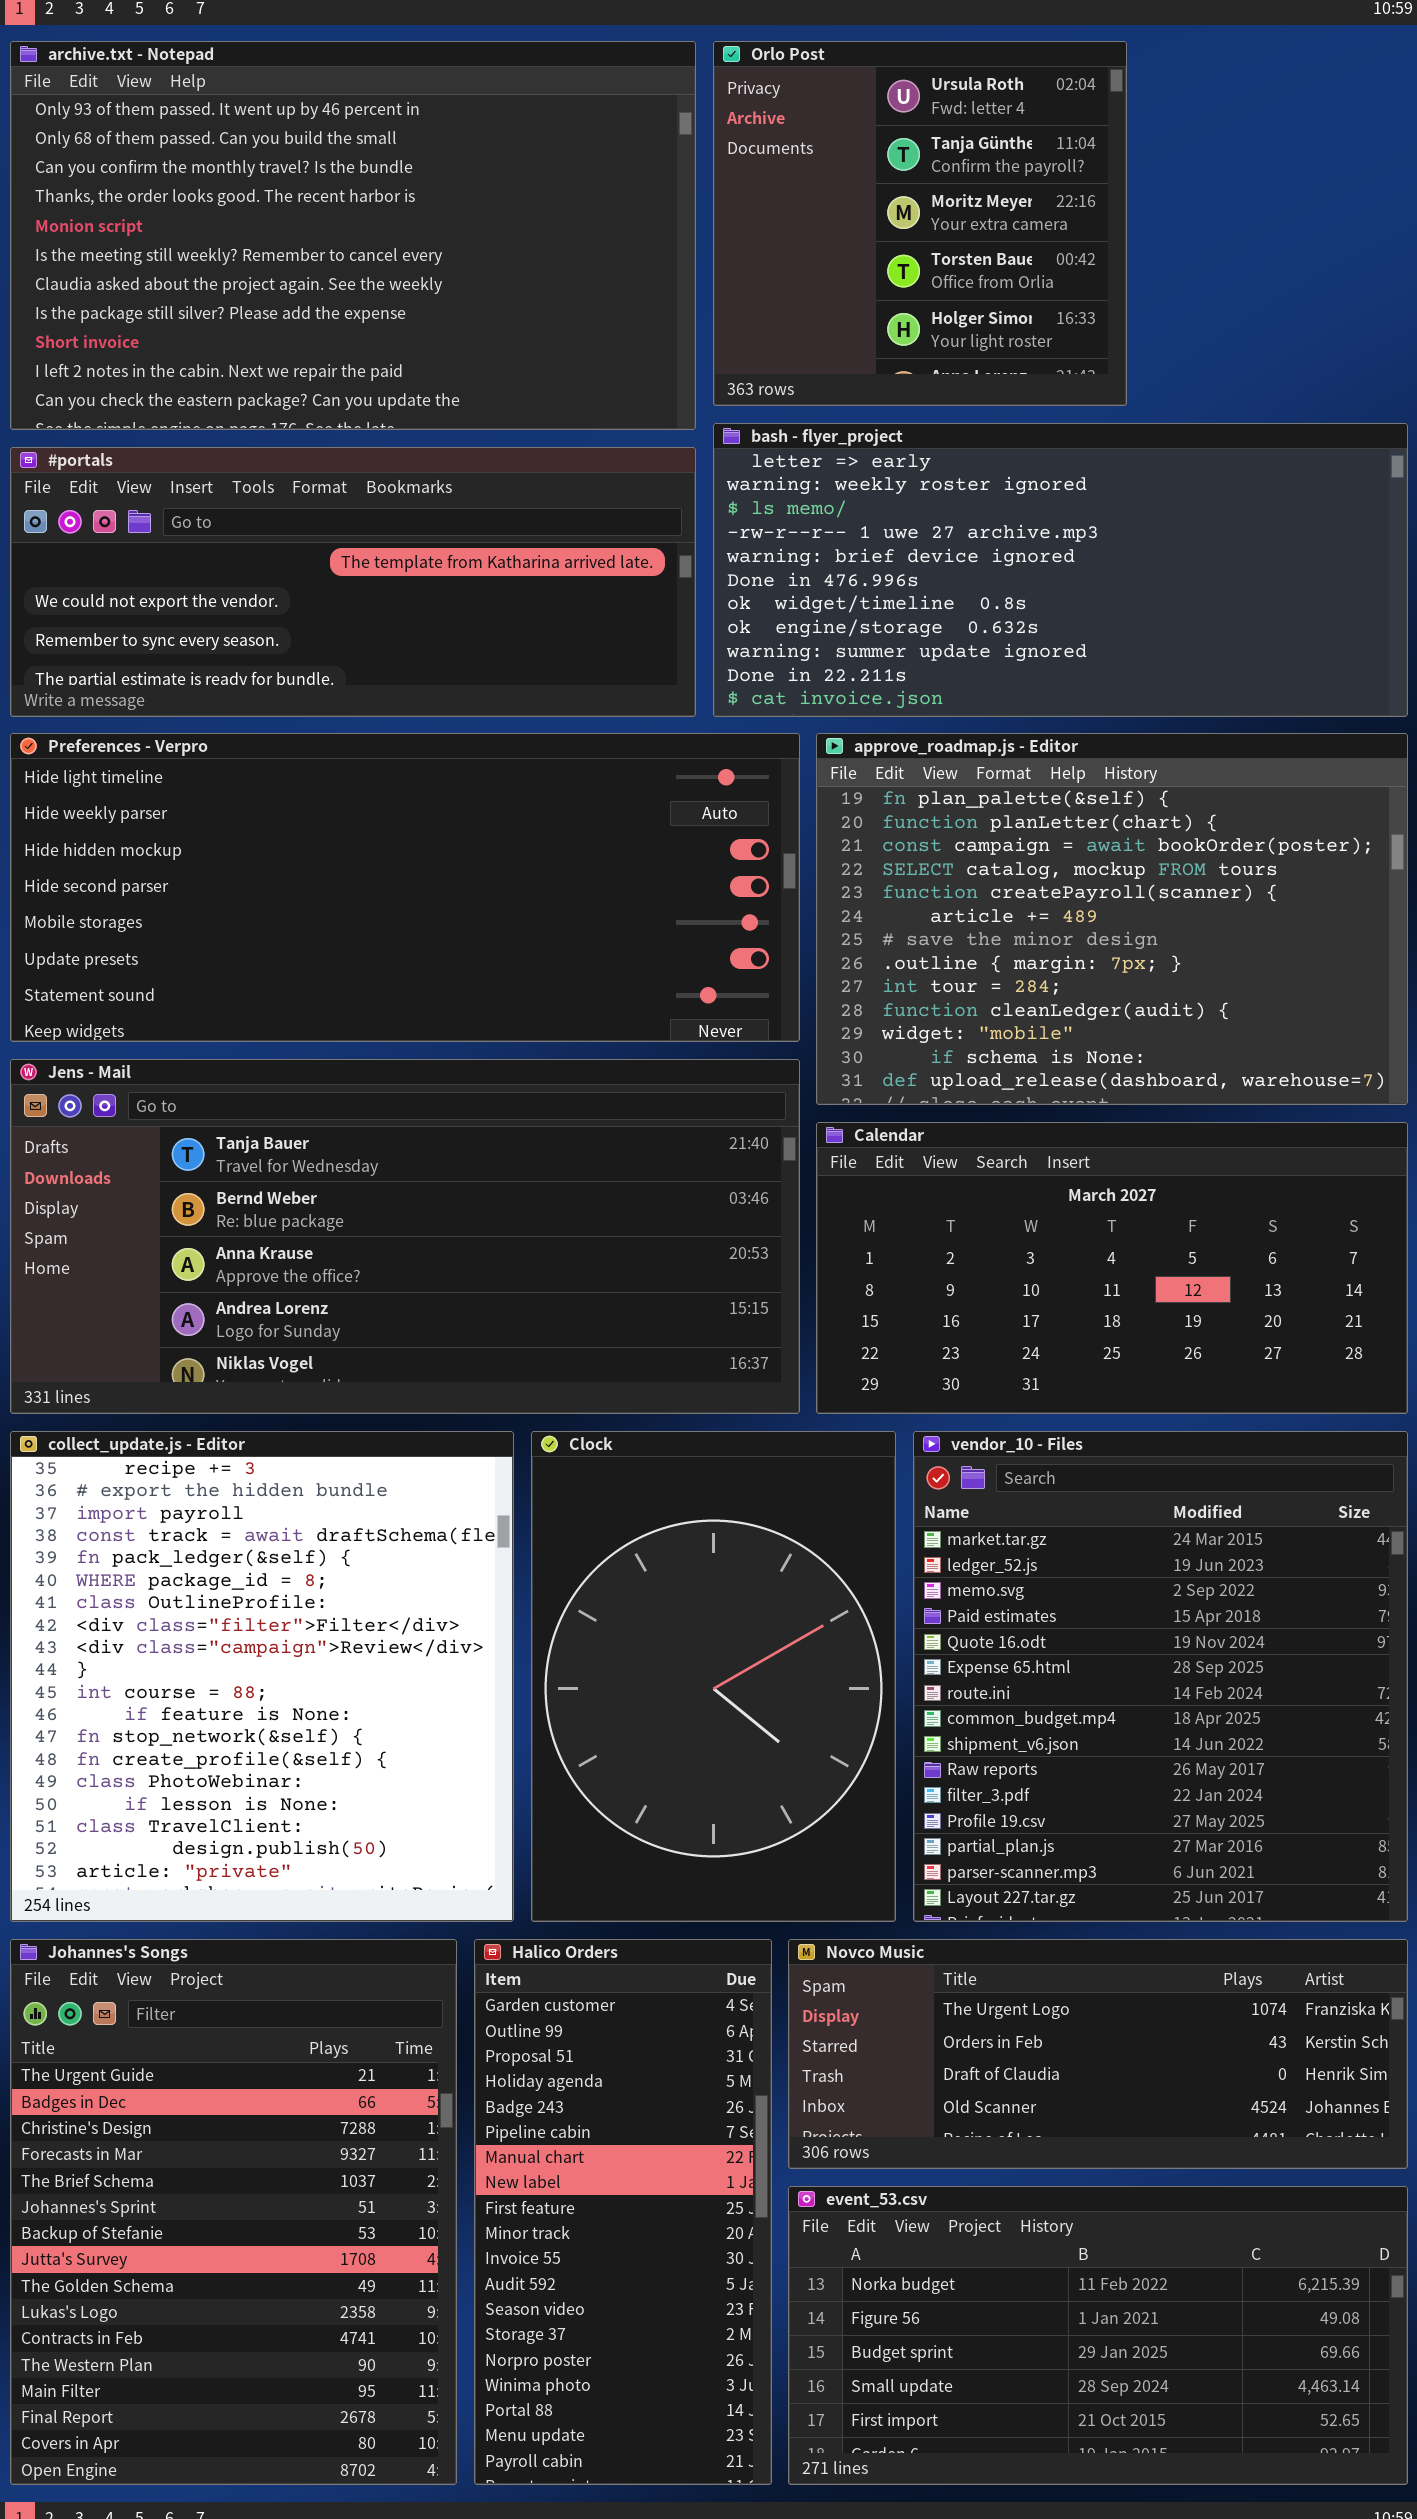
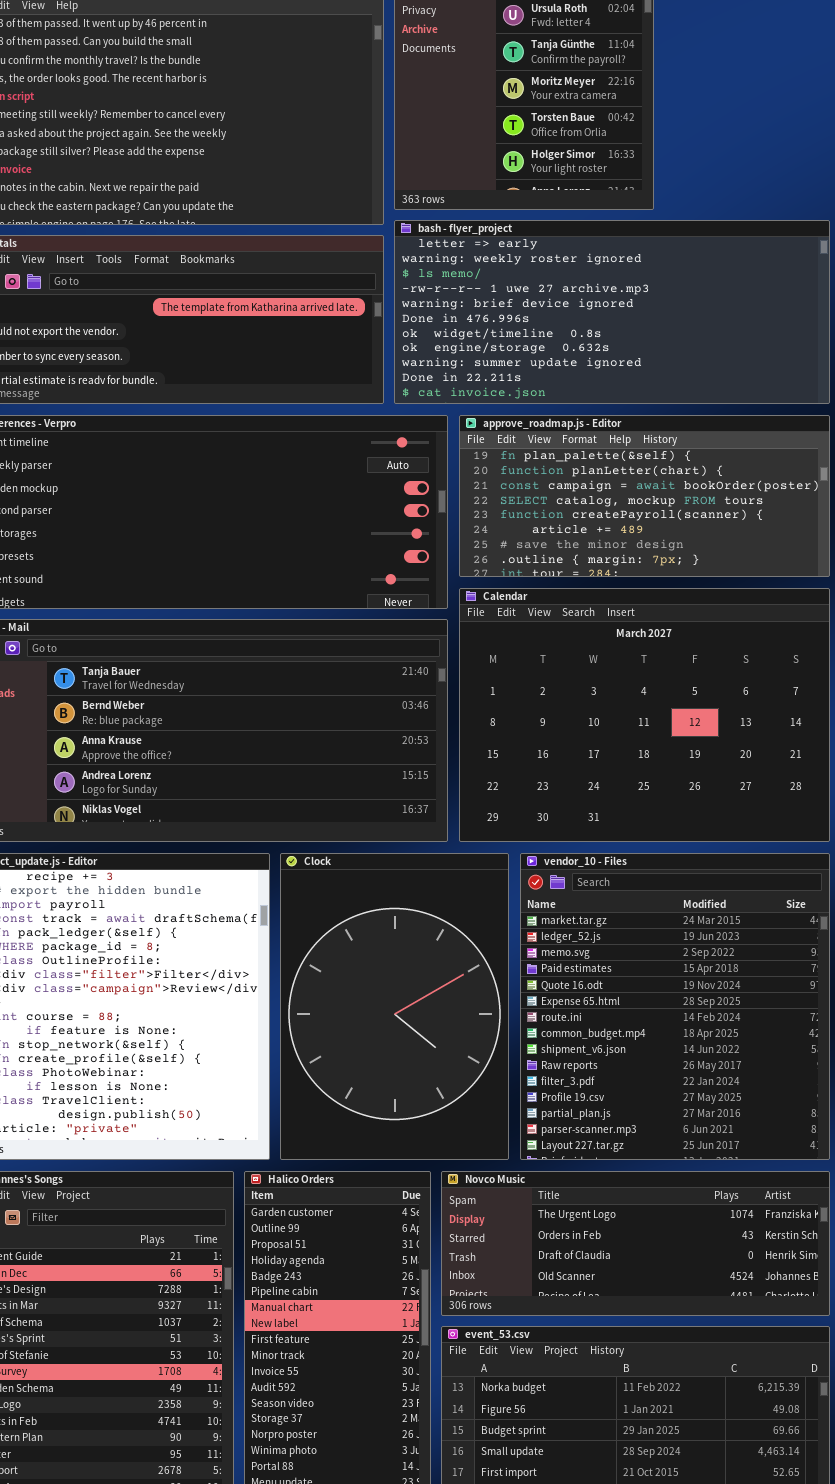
approve_roadmap.js - Editor: [816,733,1408,1105] -> [459,415,830,577], resized
Calendar: [816,1122,1408,1414] -> [459,588,830,842], resized

